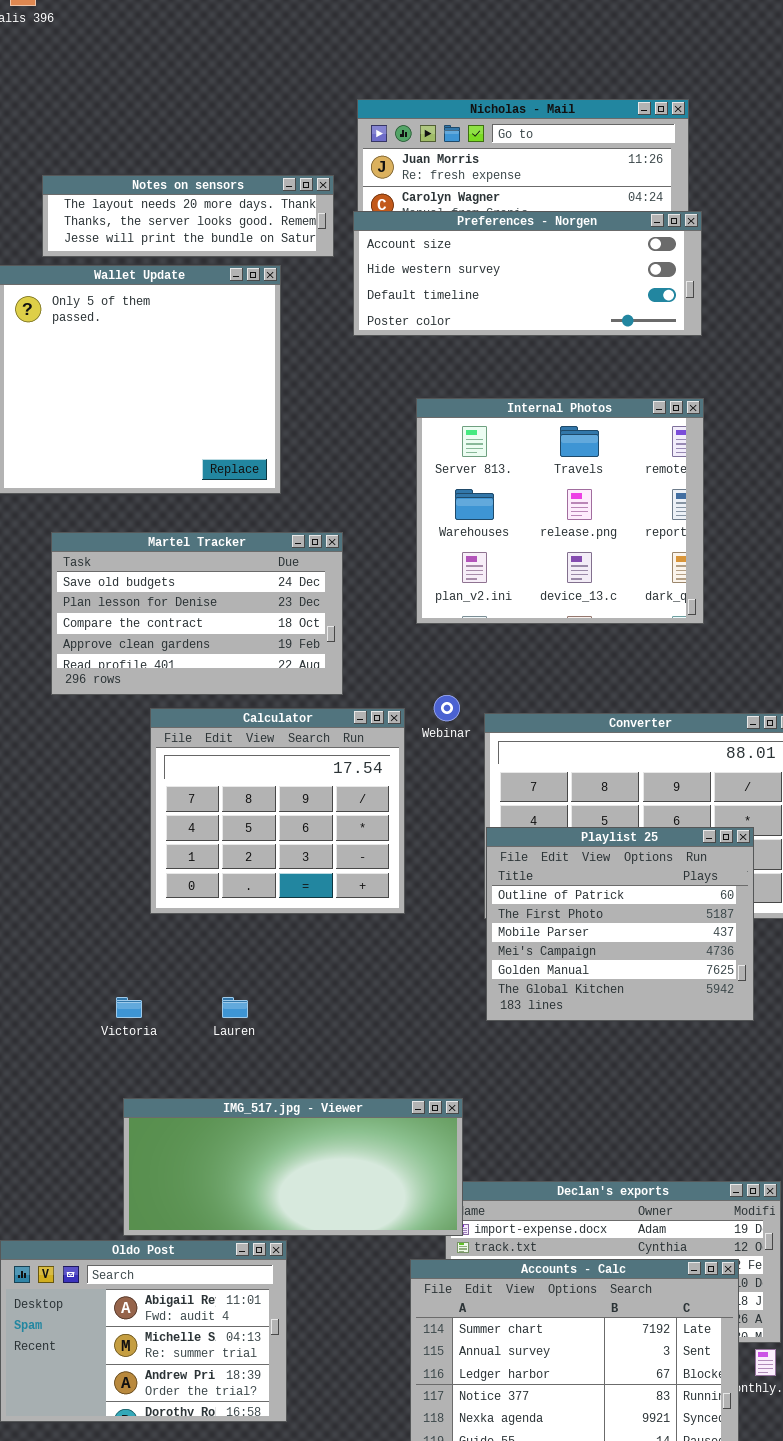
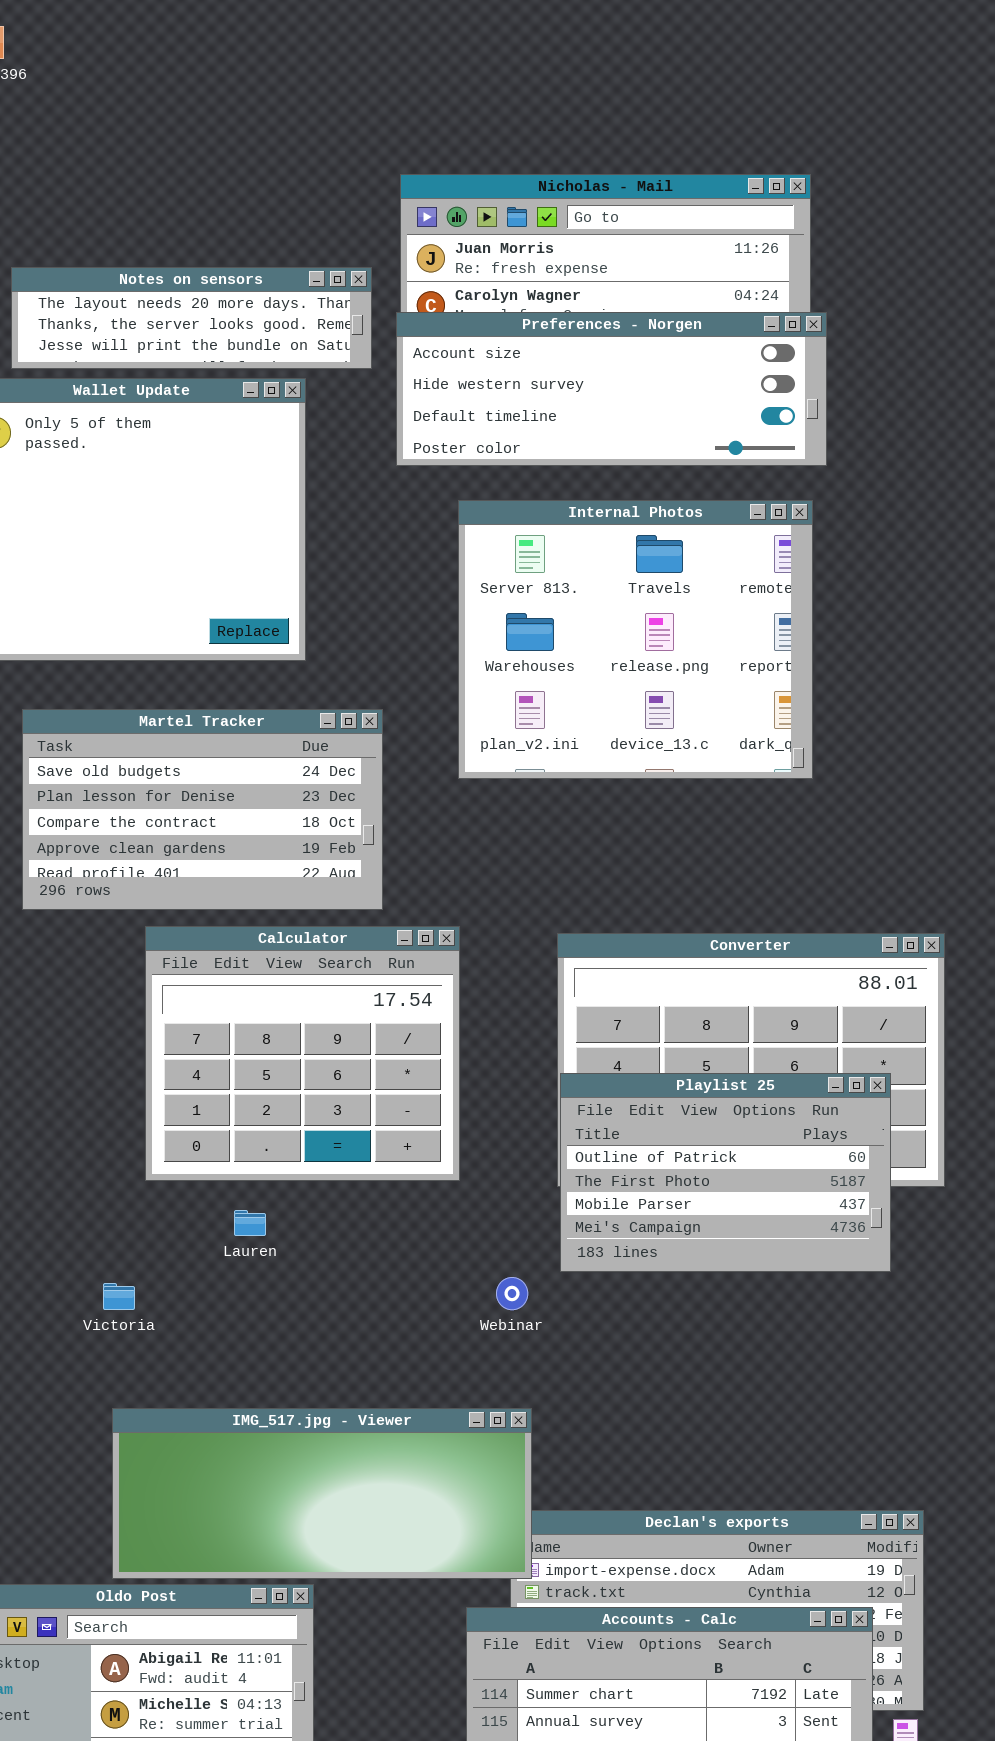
Internal Photos: [416,398,704,624] -> [458,500,813,779], moved
Webinar: [434,695,460,721] -> [496,1277,528,1310], moved
Playlist 25: [486,827,754,1021] -> [560,1073,891,1272], resized
Lauren: [222,997,248,1018] -> [234,1210,266,1236], moved

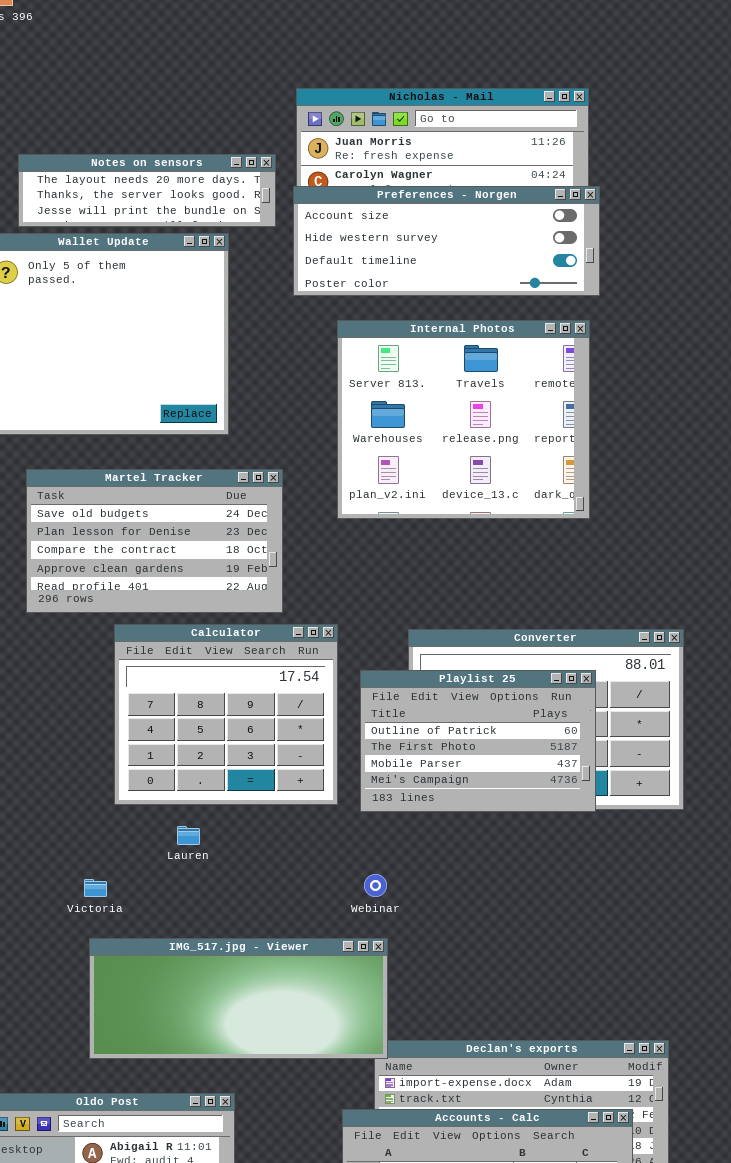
Playlist 25: [560,1073,891,1272] -> [360,670,596,812], moved
IMG_517.jpg - Viewer: [112,1408,532,1579] -> [89,938,388,1059], moved

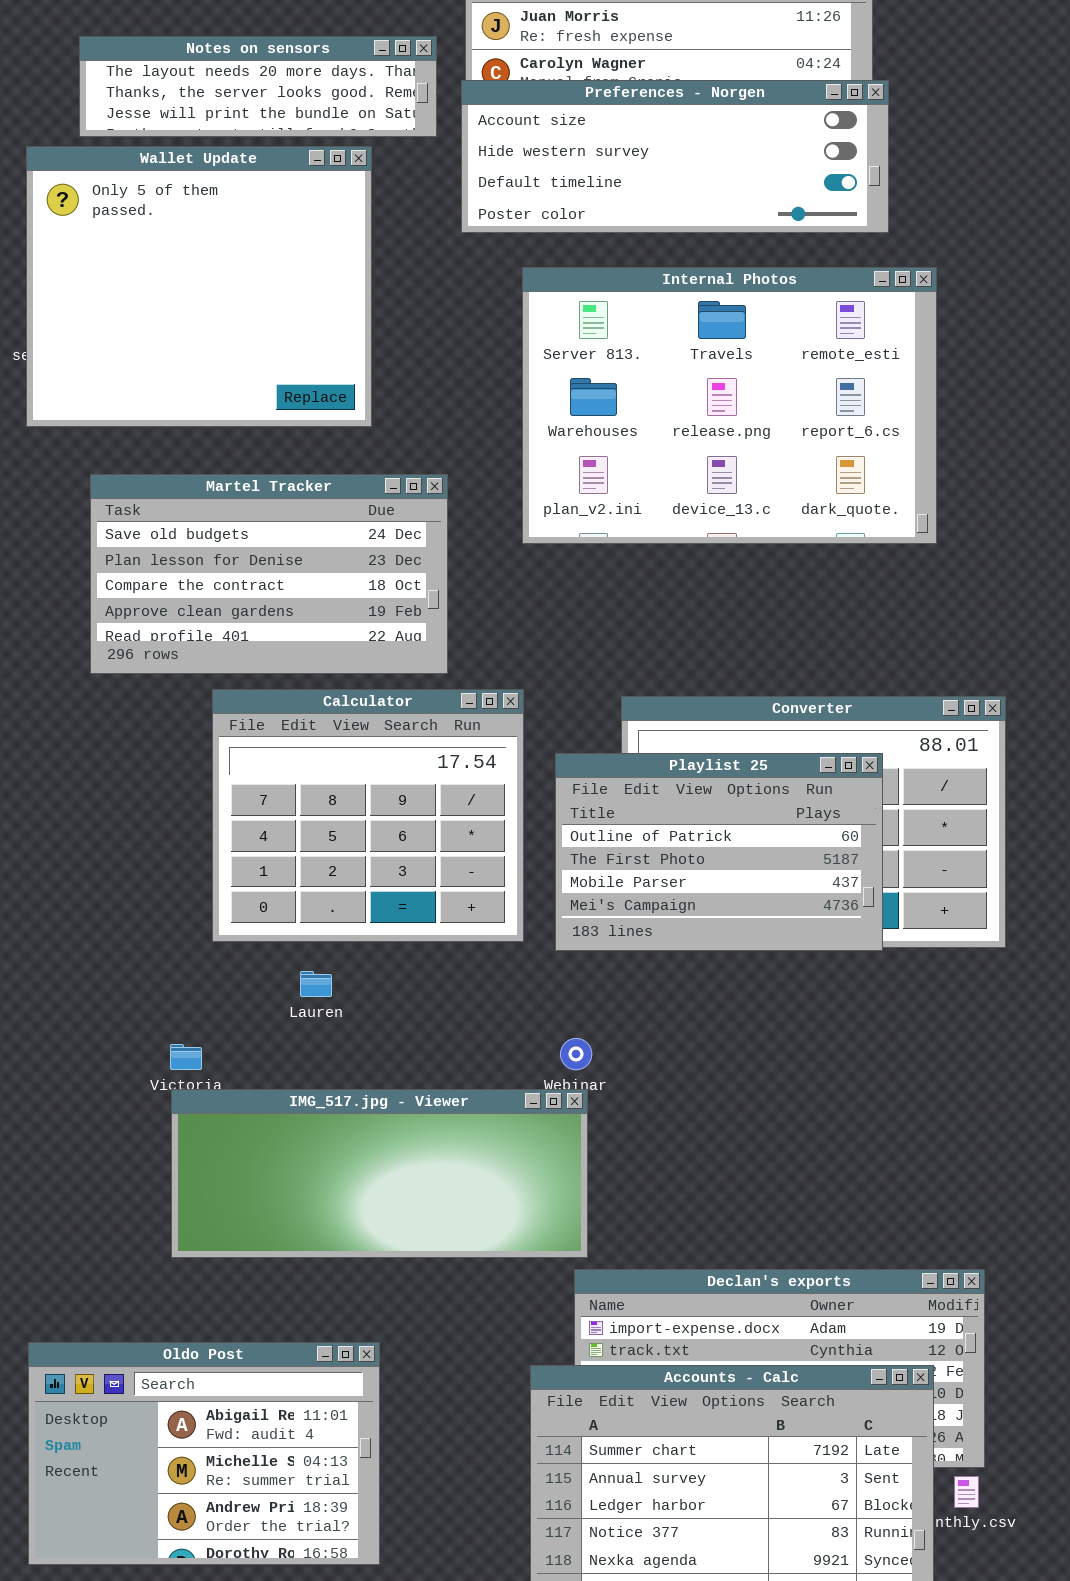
Internal Photos: [337,320,590,519] -> [522,267,937,544], resized
IMG_517.jpg - Viewer: [89,938,388,1059] -> [171,1089,588,1258], moved

